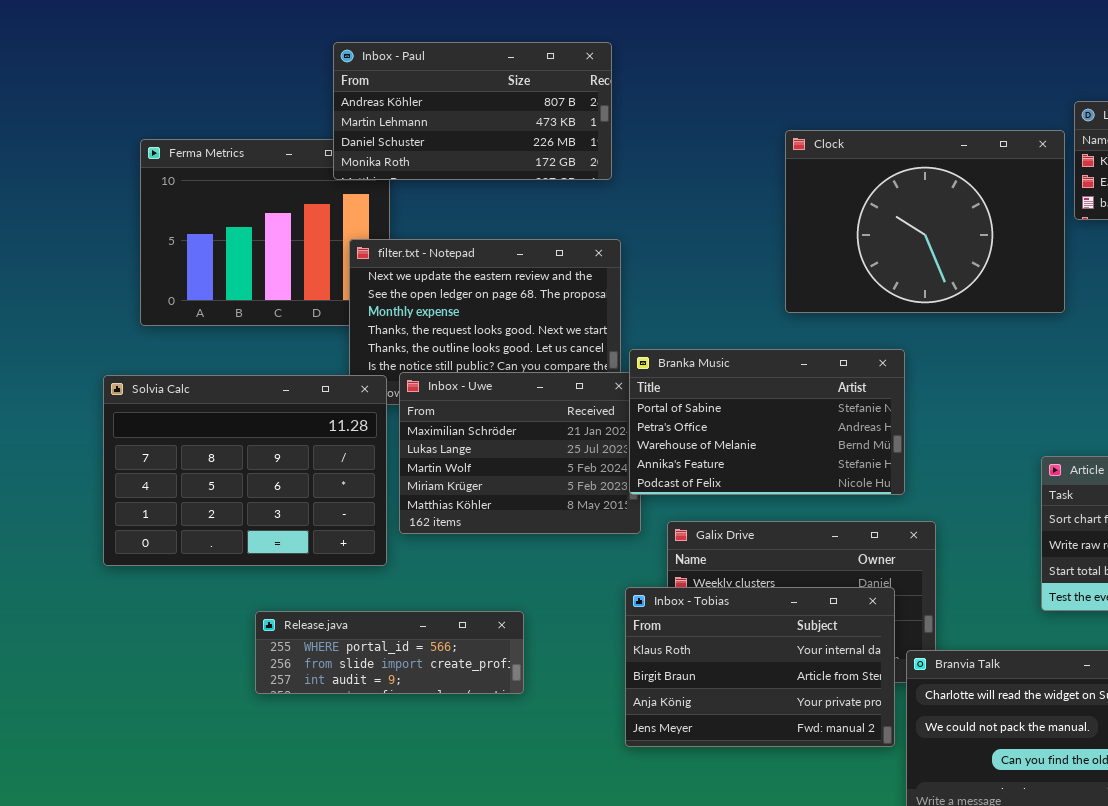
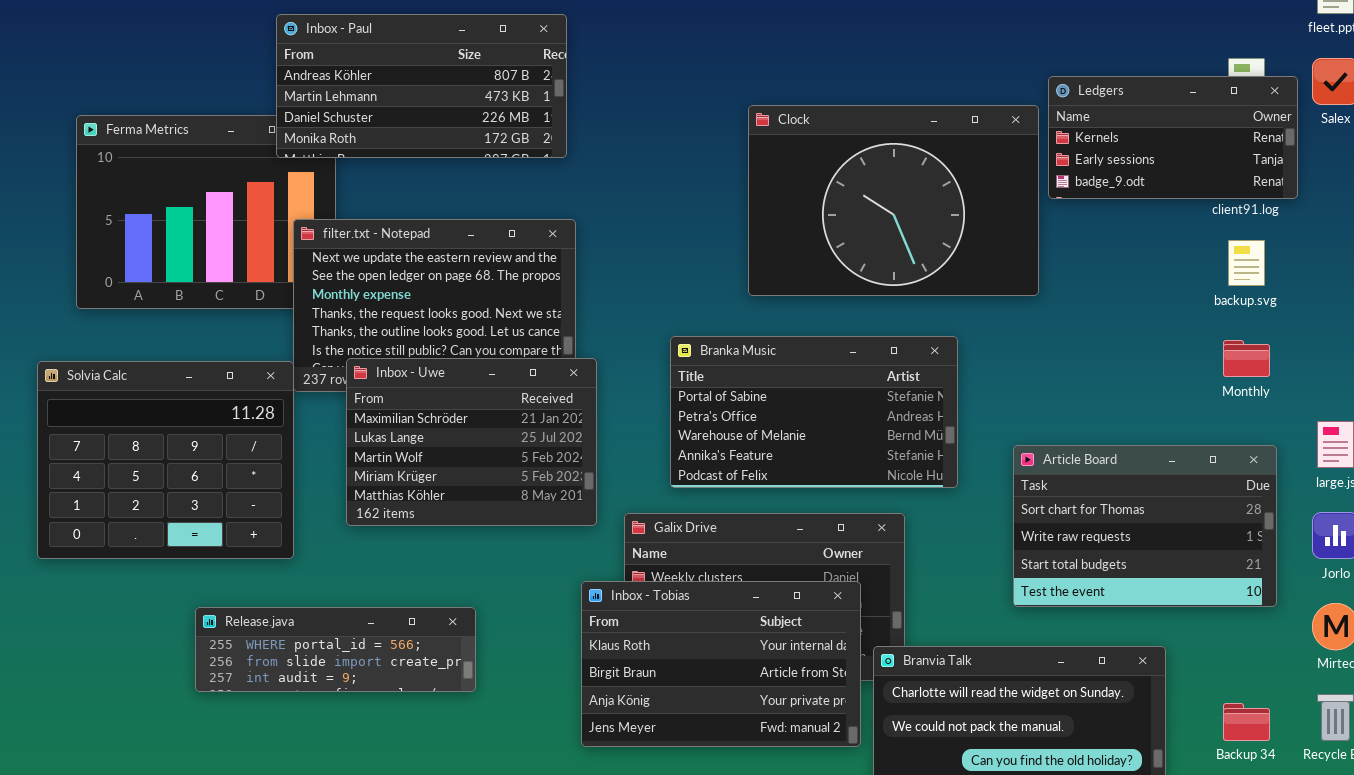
Branka Music: [629,349,905,495] -> [670,336,958,488], moved
Solvia Calc: [103,375,387,566] -> [37,361,294,559], resized

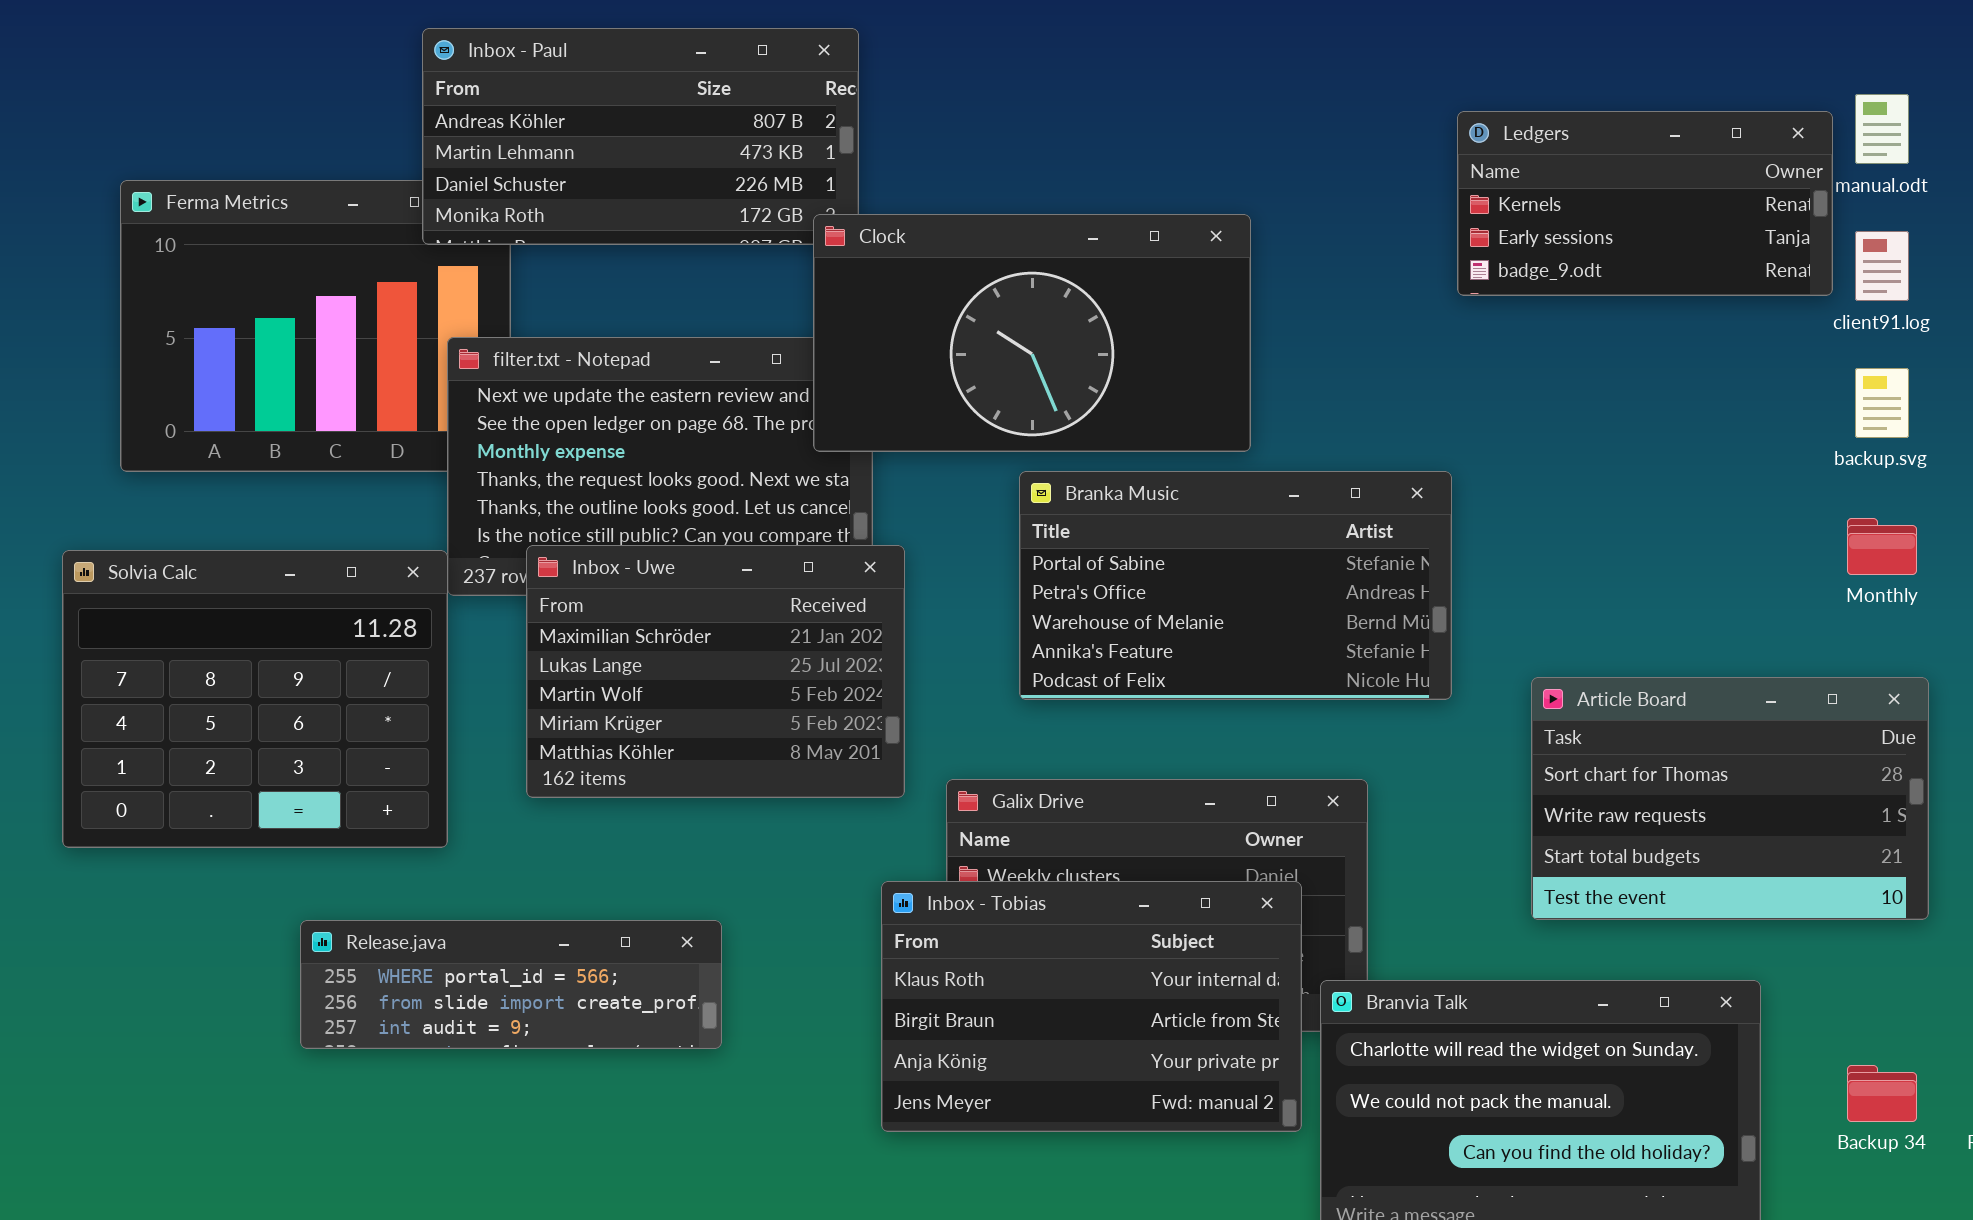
Ledgers: [1048,76,1298,199] -> [1457,111,1833,296], moved
Clock: [748,105,1039,296] -> [813,214,1251,452], moved, resized
Branka Music: [670,336,958,488] -> [1019,471,1452,700], moved

